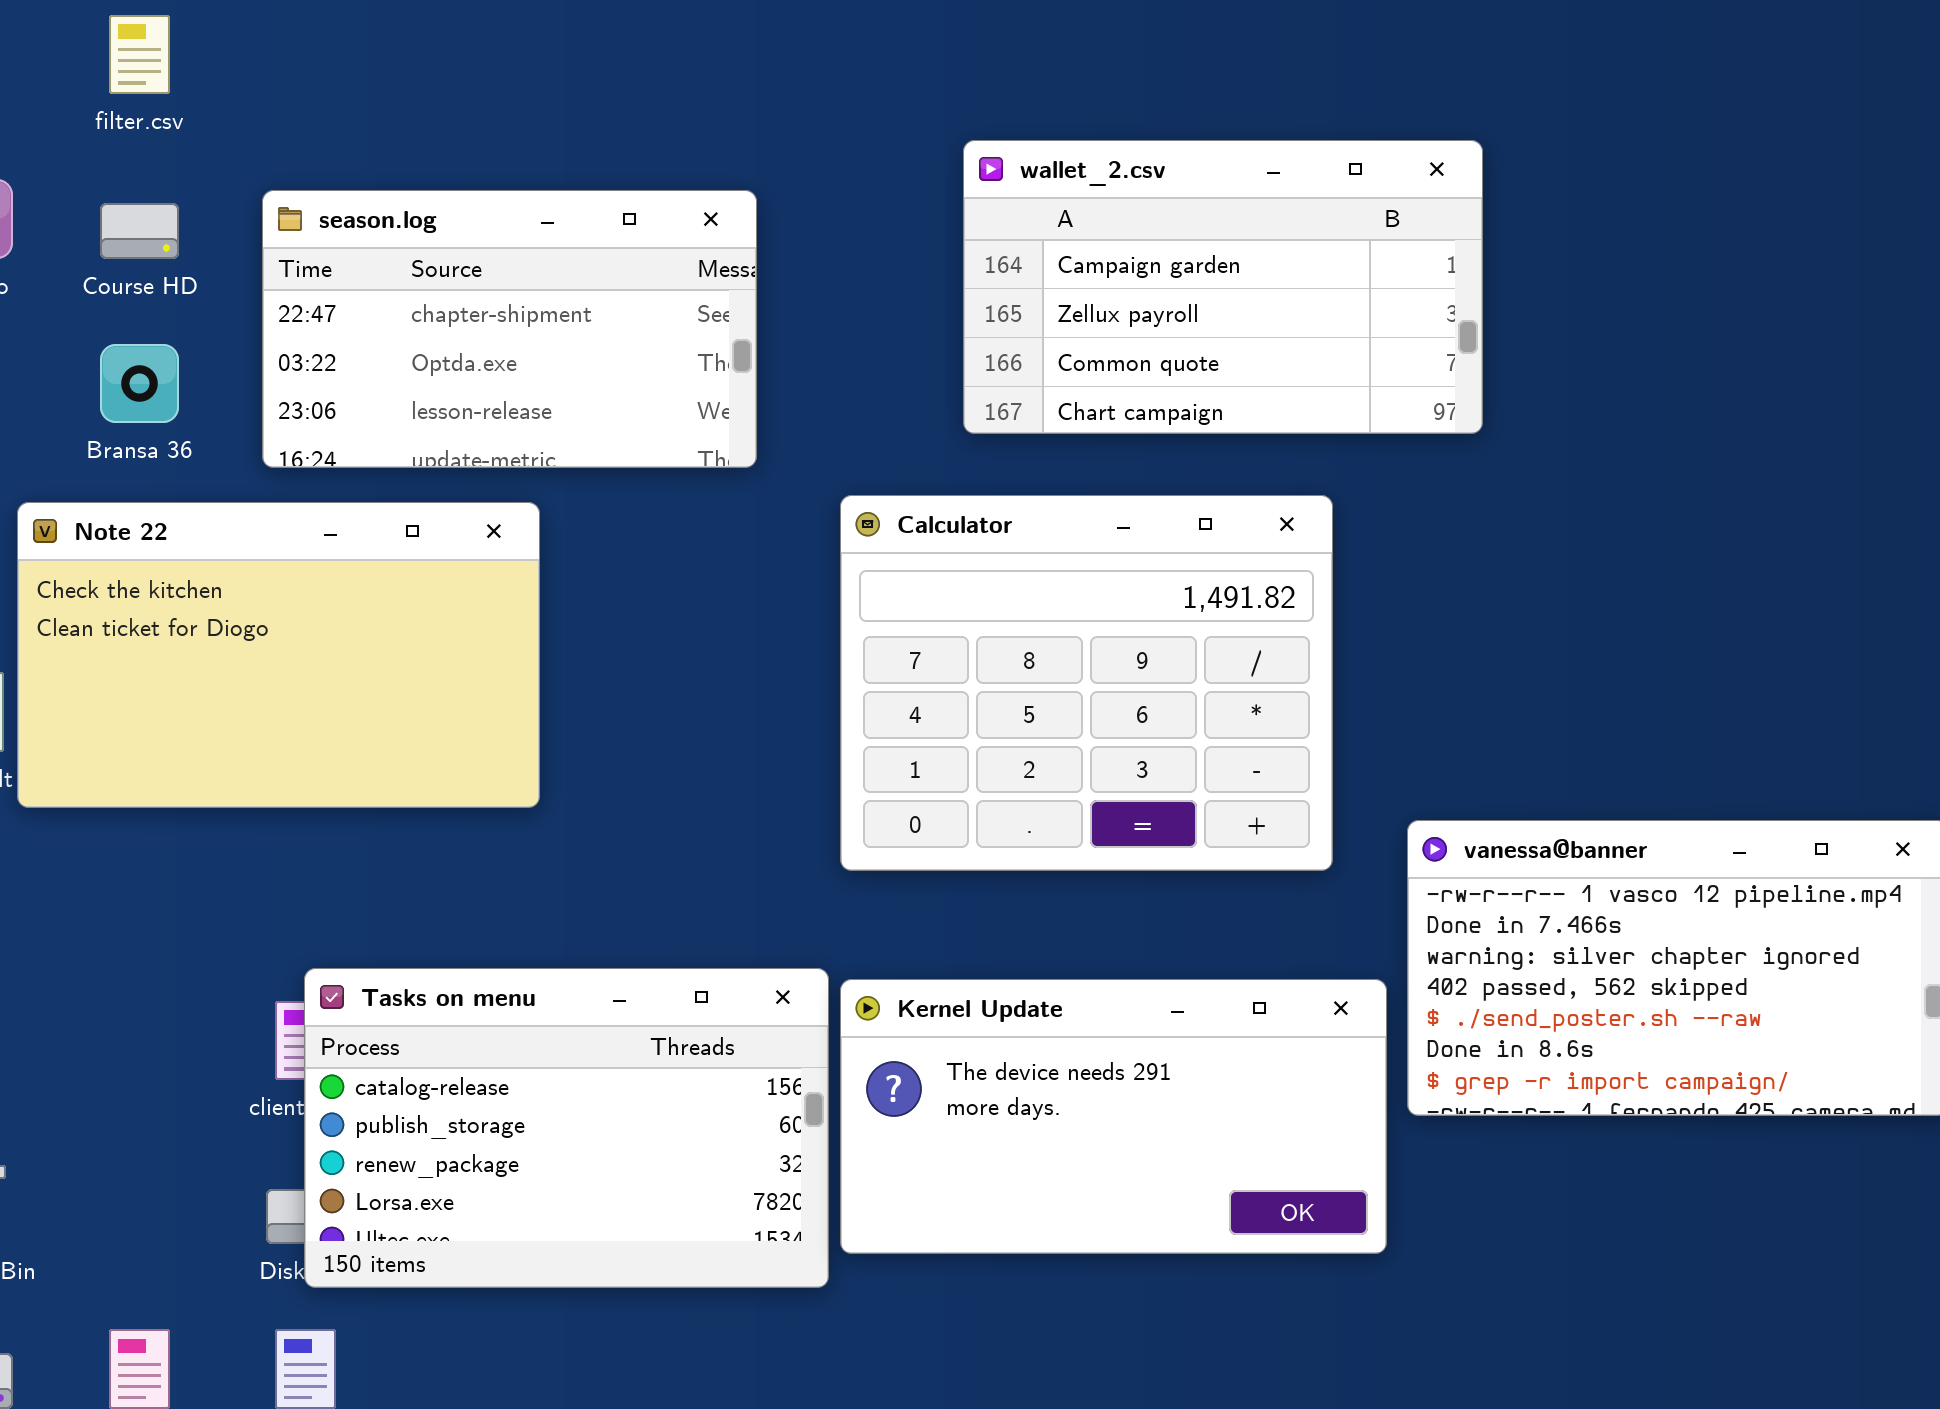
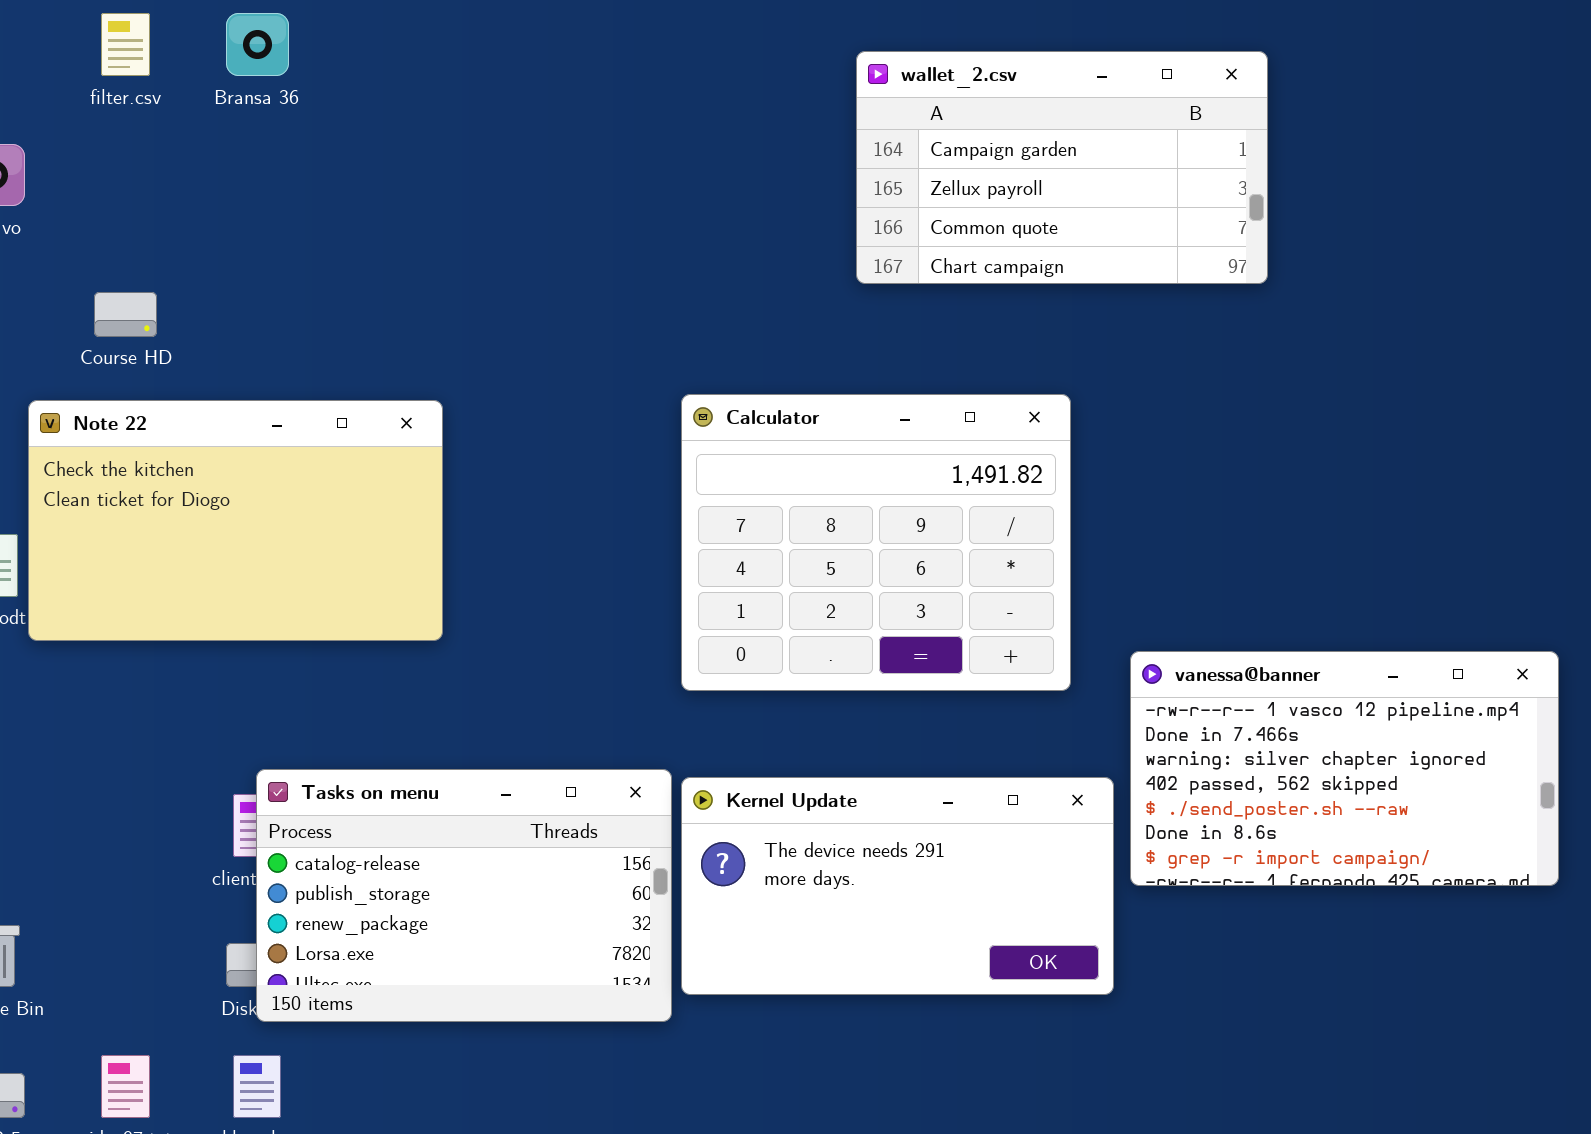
wallet_2.csv: [963,140,1483,434] -> [856,51,1268,284], moved
season.log: [262,190,757,468] -> none, closed
Course HD: [100,203,179,259] -> [94,292,157,337], moved
Bransa 36: [100,344,179,423] -> [226,13,289,76], moved

